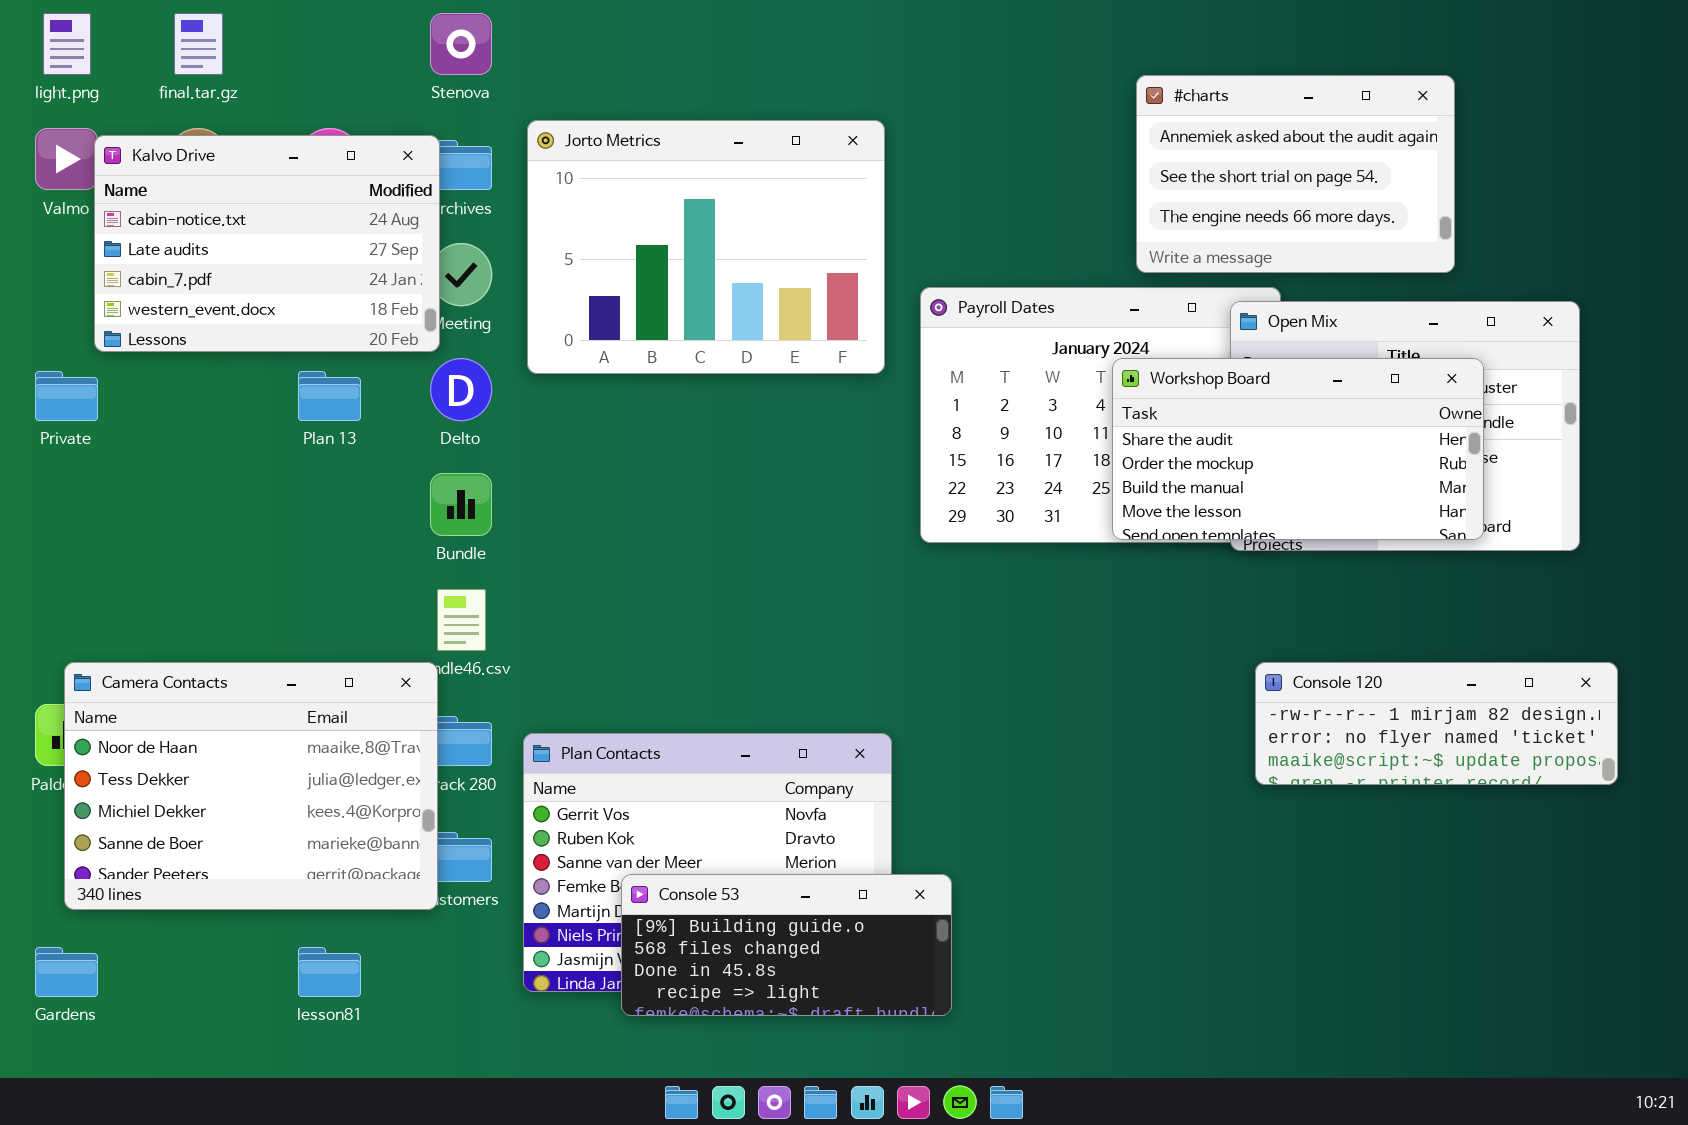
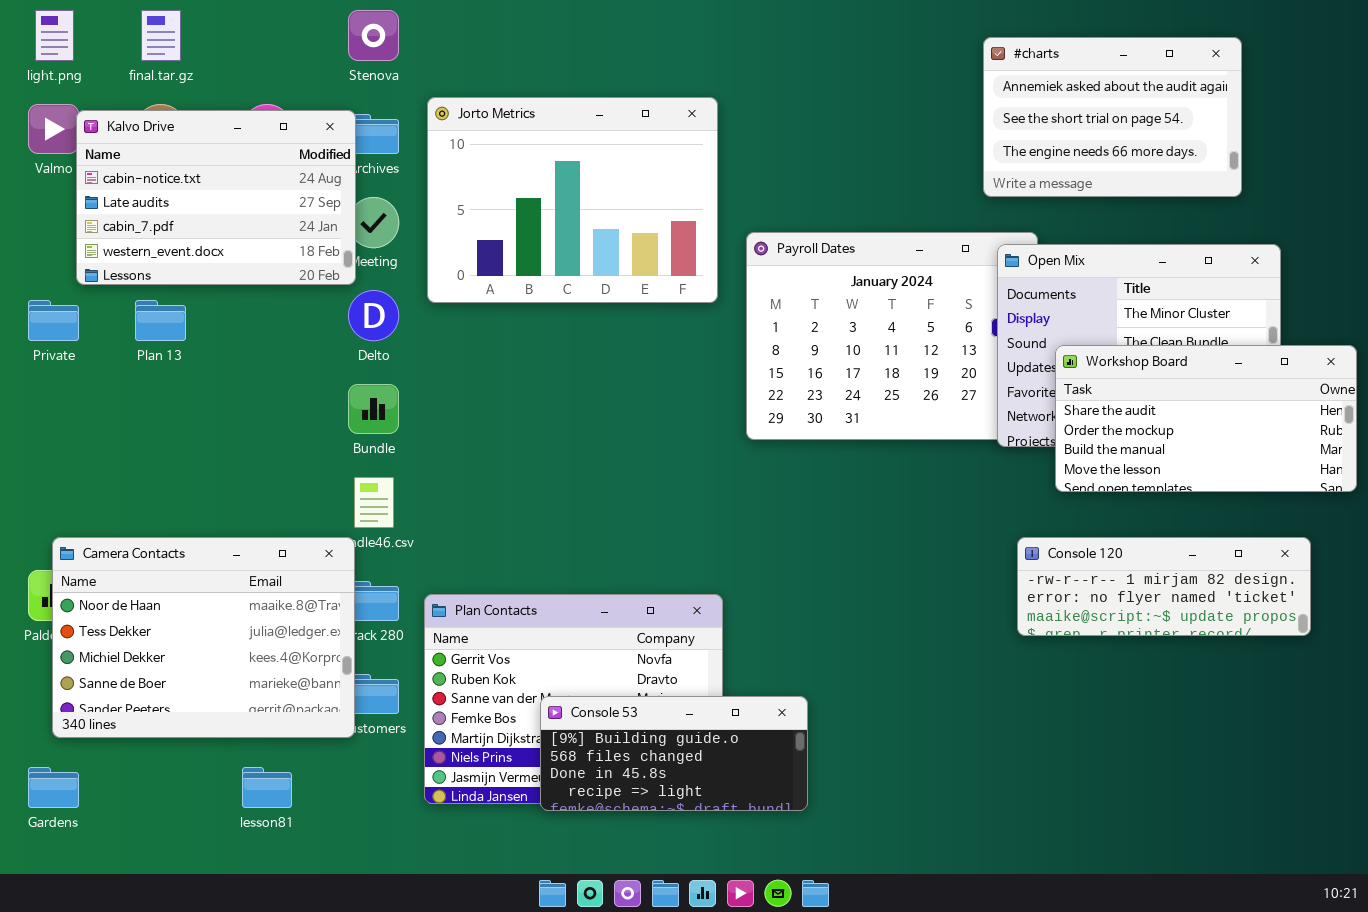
#charts: [1136,75,1455,273] -> [983,37,1242,197], moved
Workshop Board: [1112,358,1484,540] -> [1055,345,1357,492], moved
Plan 13: [298,371,361,421] -> [135,300,186,341], moved
Console 53: [621,874,952,1016] -> [540,696,808,811], moved

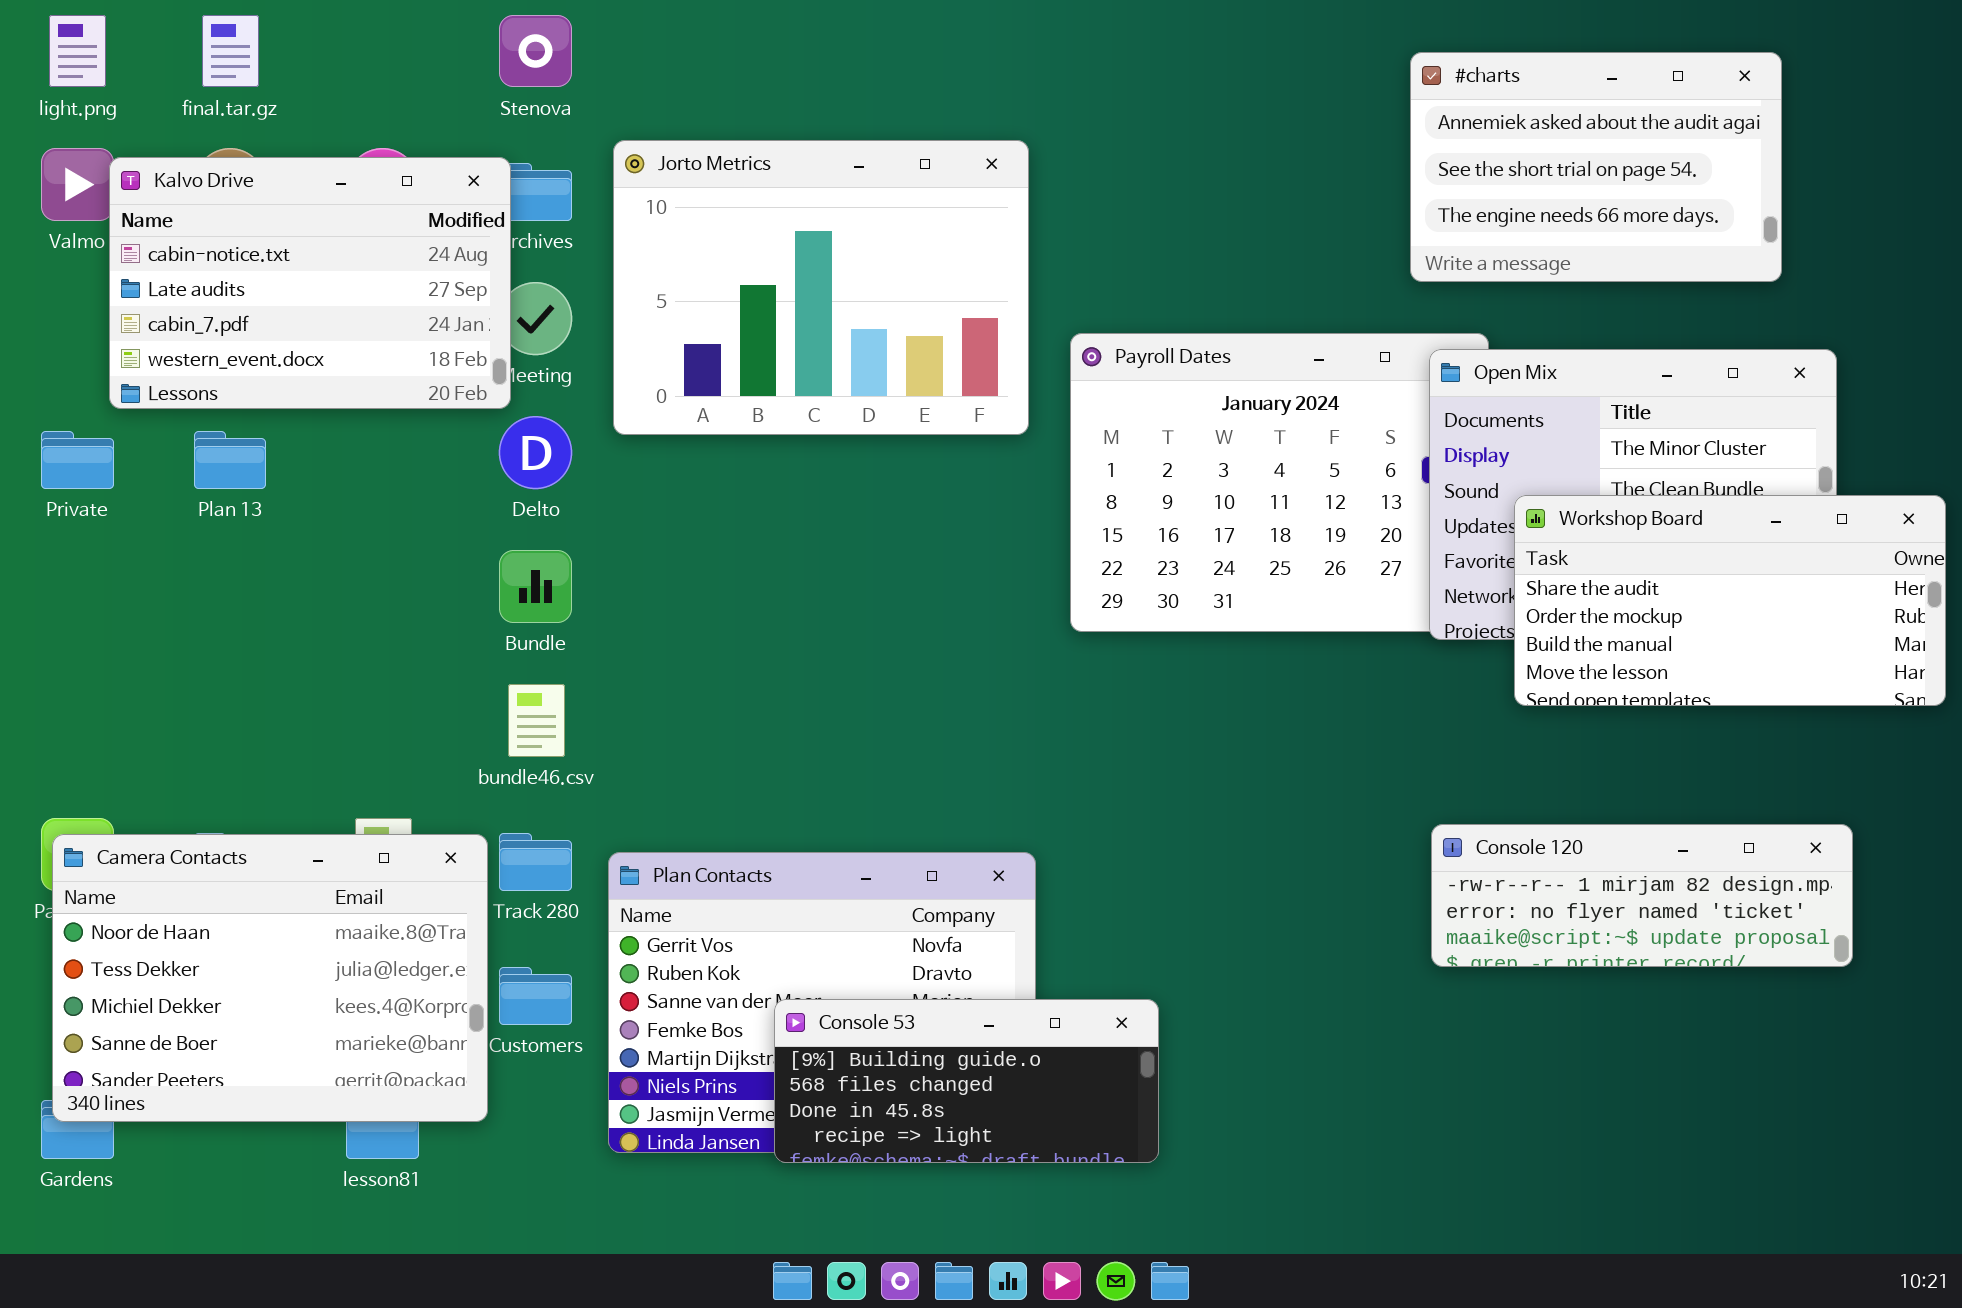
Camera Contacts: [52,537,355,738] -> [52,834,488,1122], moved
Console 120: [1017,537,1311,636] -> [1431,824,1853,967], moved

